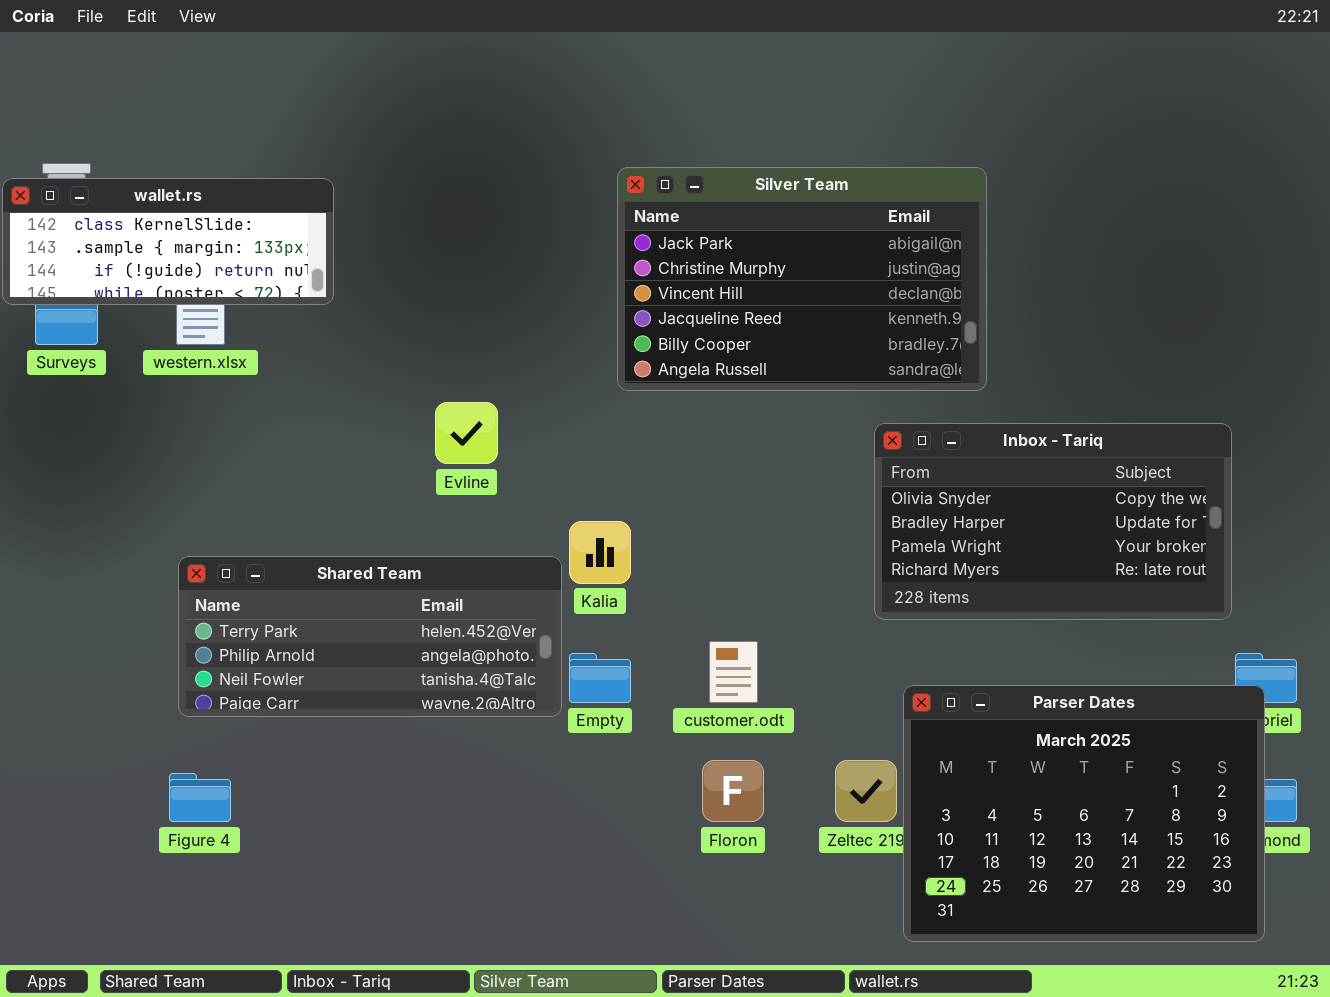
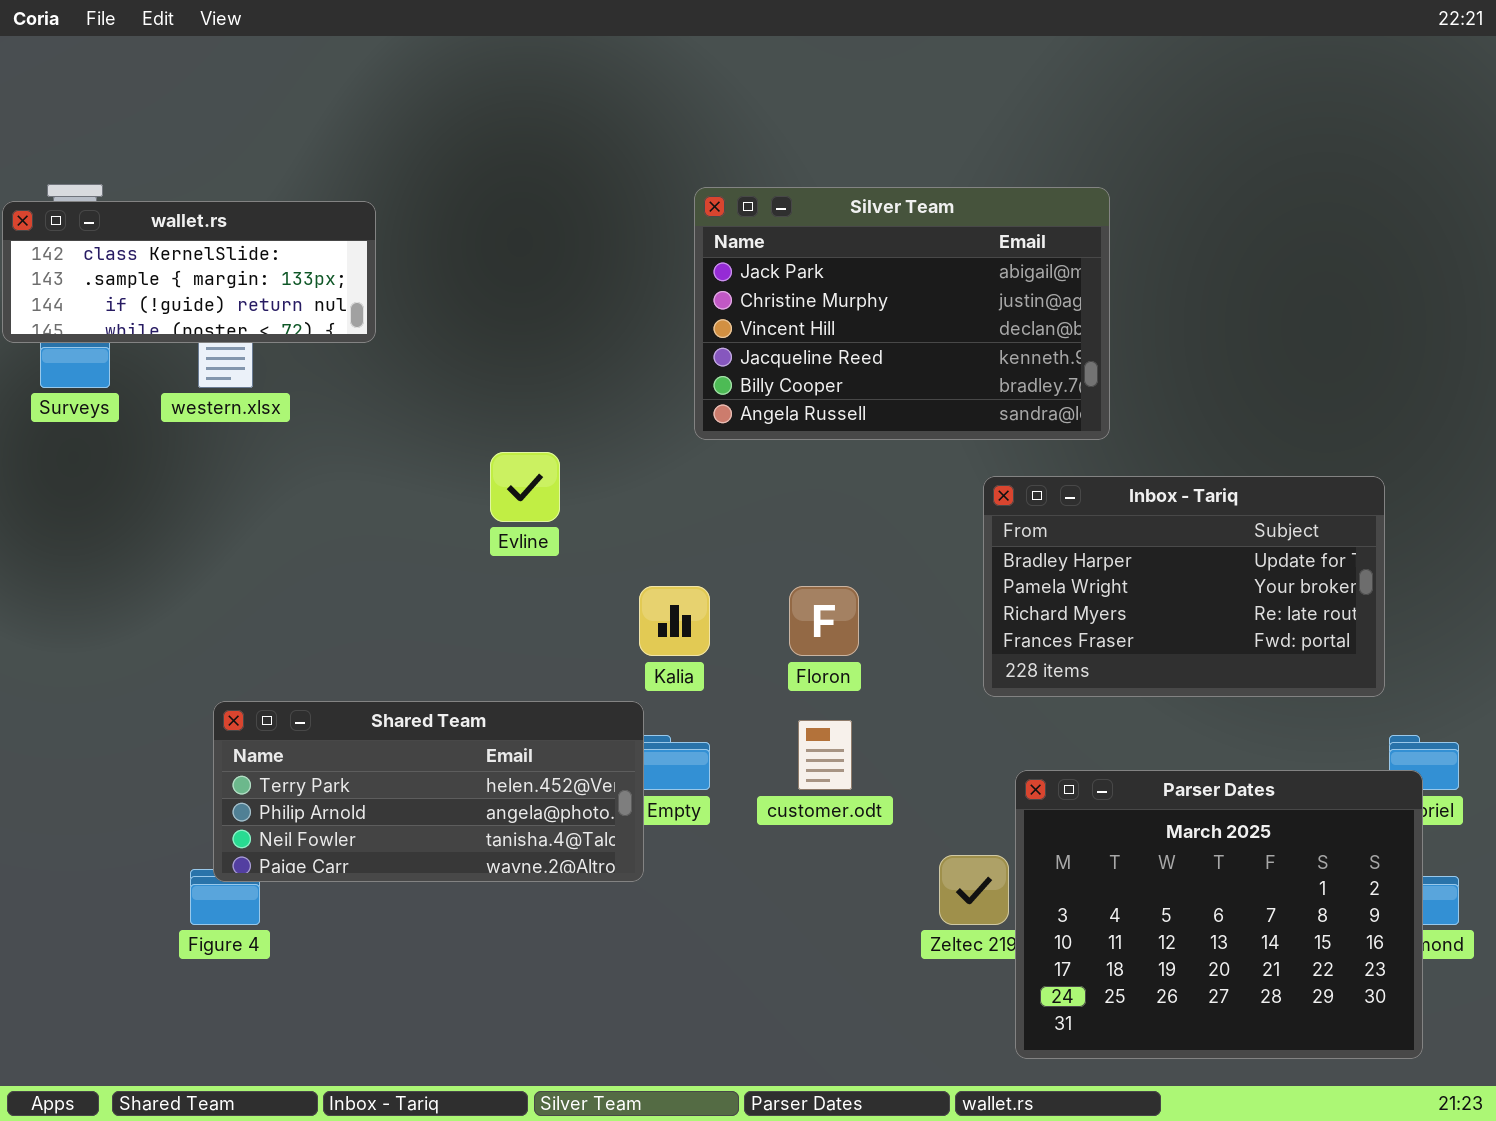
Inbox - Tariq: [874,423,1232,620] -> [983,476,1385,697], scrolled down 1 row
Shared Team: [178,556,562,717] -> [213,701,644,882], moved
Floron: [702,760,764,822] -> [789,586,859,656], moved

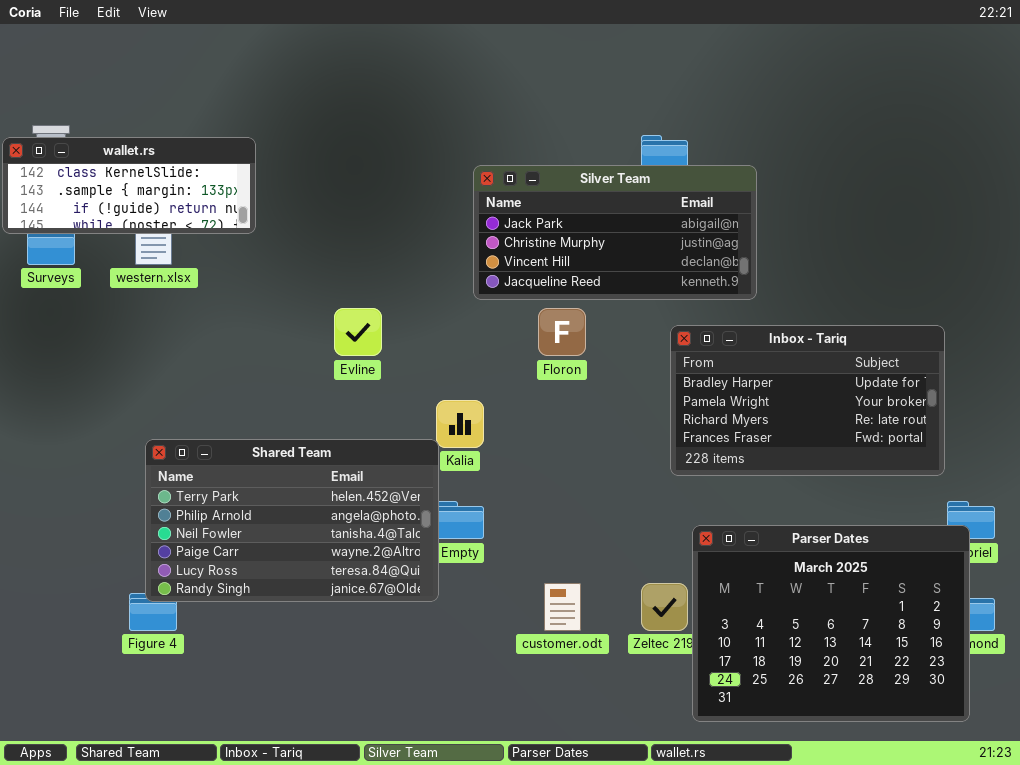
Silver Team: [694,187,1110,440] -> [473,165,757,300], resized
Floron: [789,586,859,656] -> [538,308,586,356], moved
Shared Team: [213,701,644,882] -> [145,439,439,602], resized
customer.odt: [798,720,852,790] -> [544,583,581,631], moved

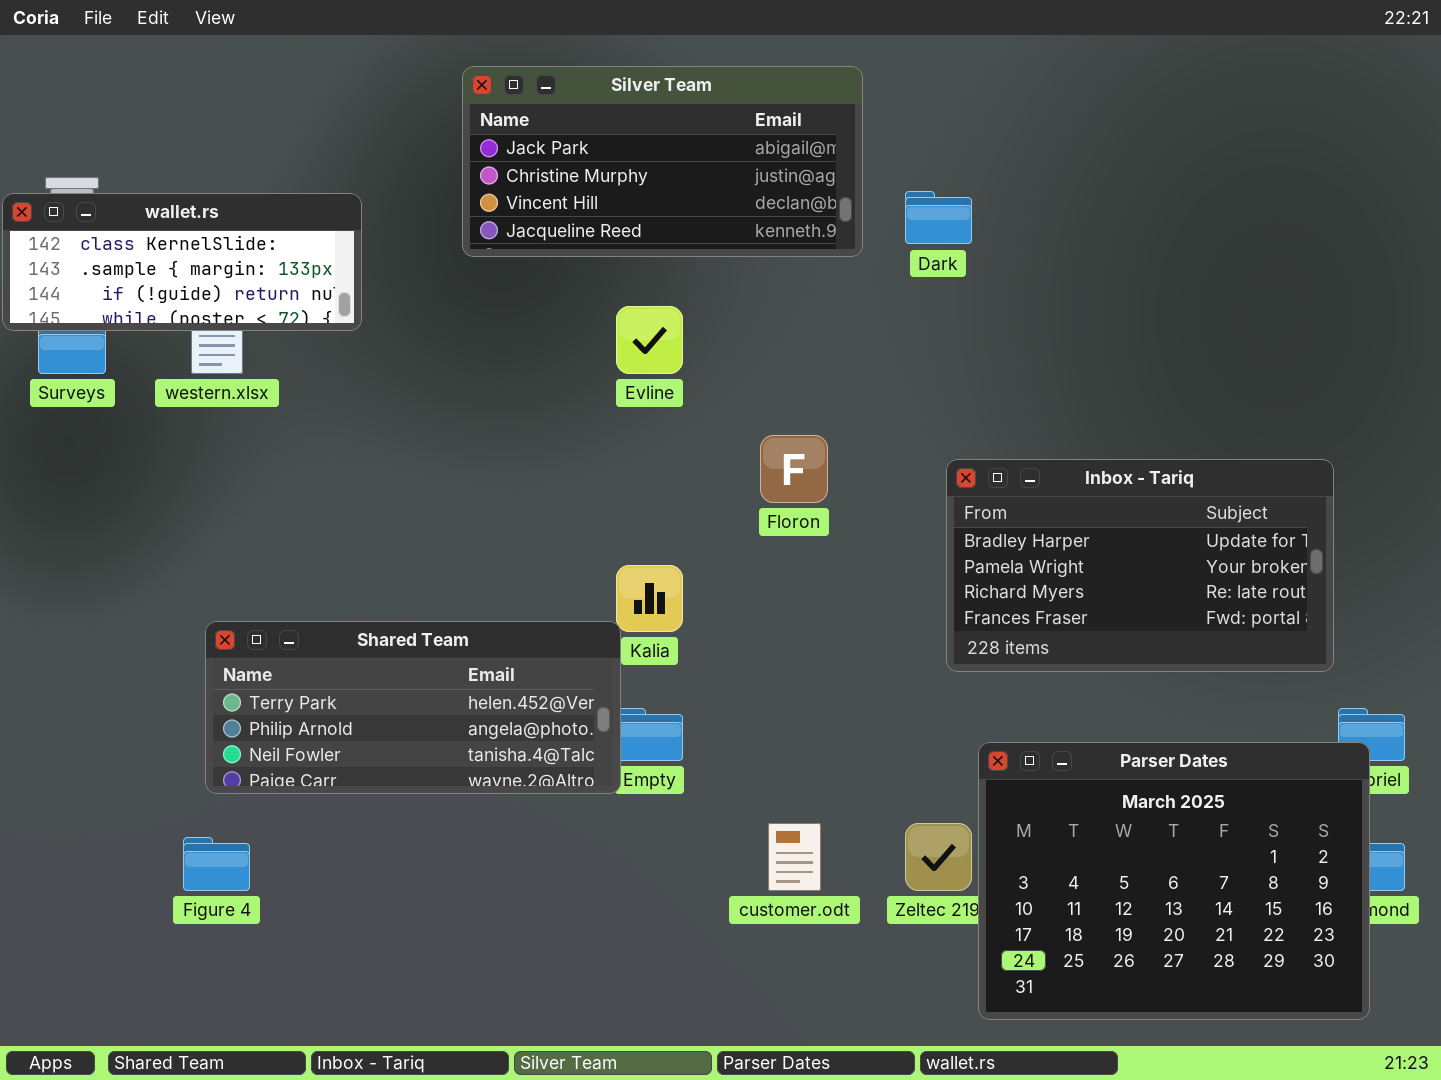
Silver Team: [473,165,757,300] -> [462,66,863,257], moved
Evline: [334,308,382,356] -> [616,306,683,374], moved
Shared Team: [145,439,439,602] -> [205,621,621,794], resized

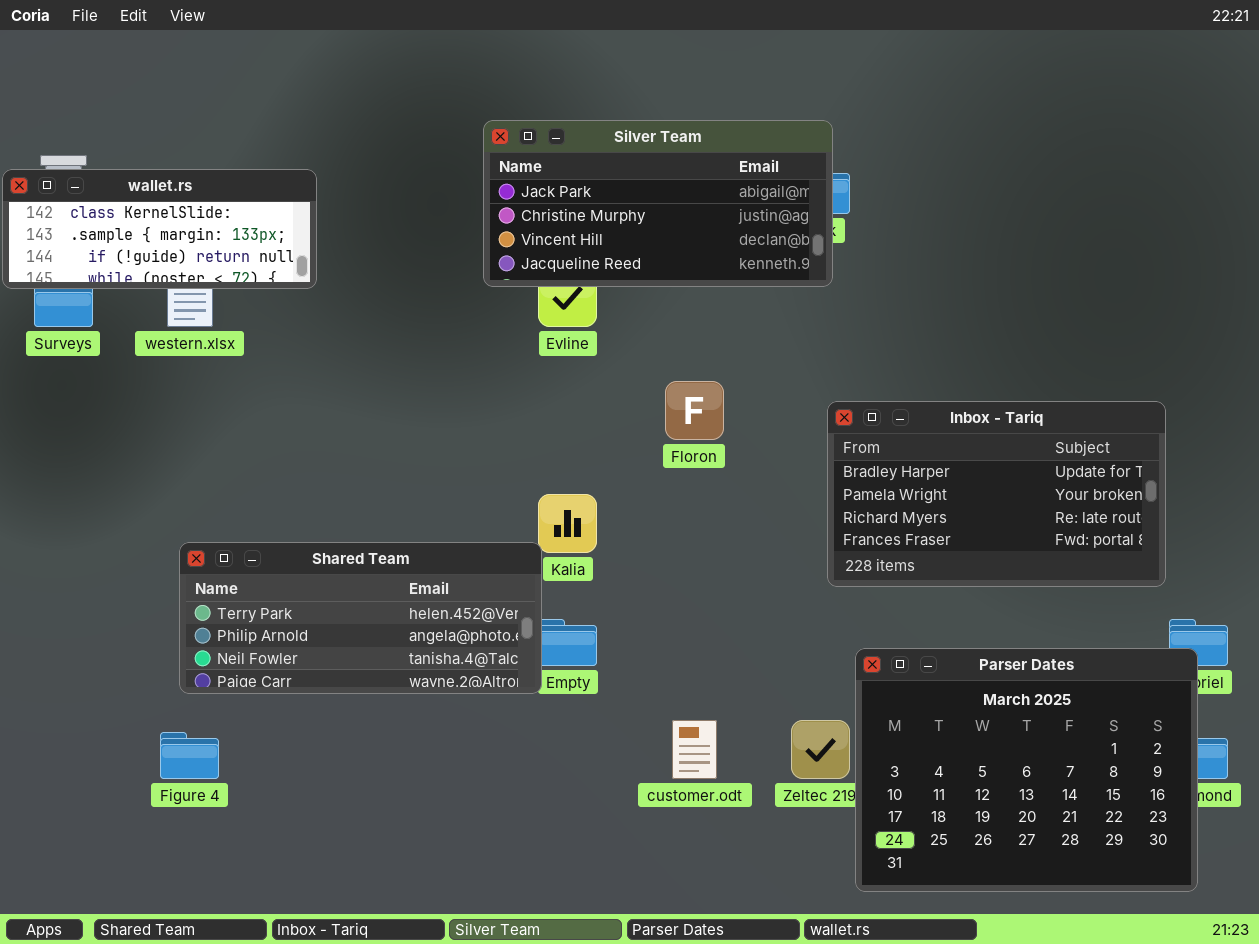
Silver Team: [462,66,863,257] -> [483,120,833,287], moved

